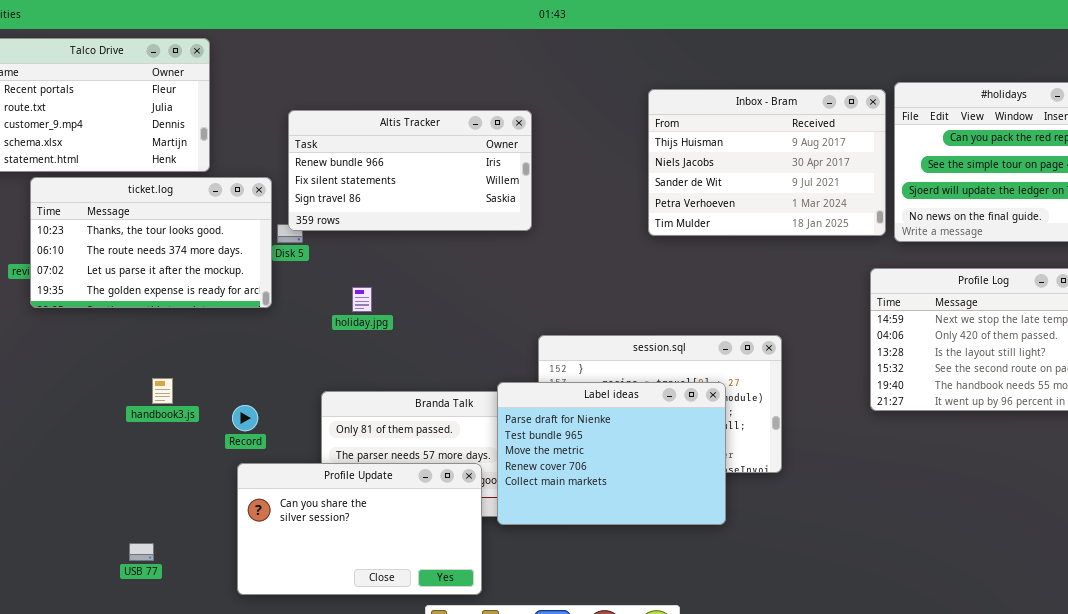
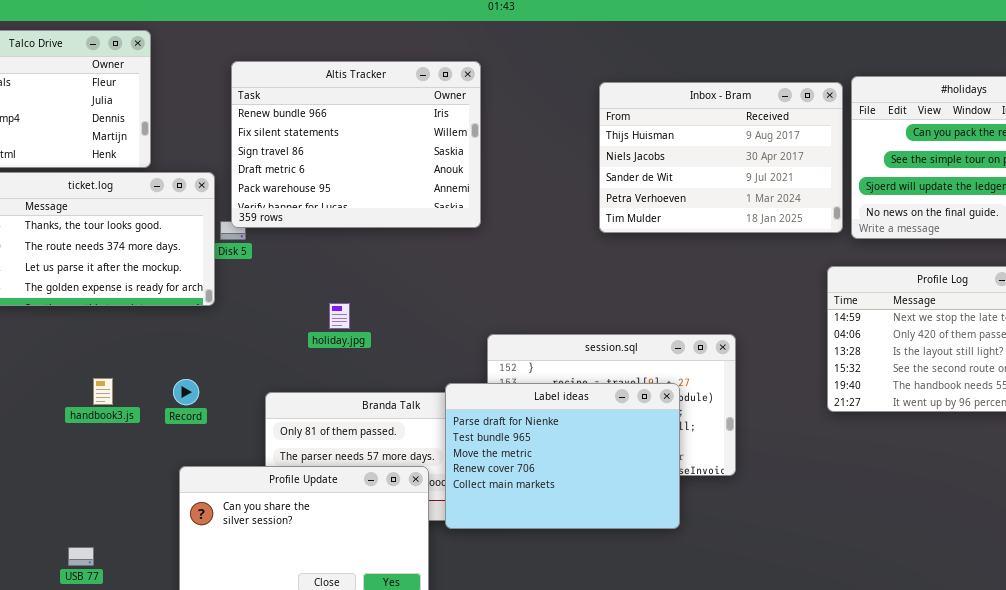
Altis Tracker: [288,110,532,231] -> [231,61,481,228], resized
holiday.jpg: [352,287,372,312] -> [329,303,350,329], moved
Record: [232,405,258,431] -> [173,379,199,405], moved

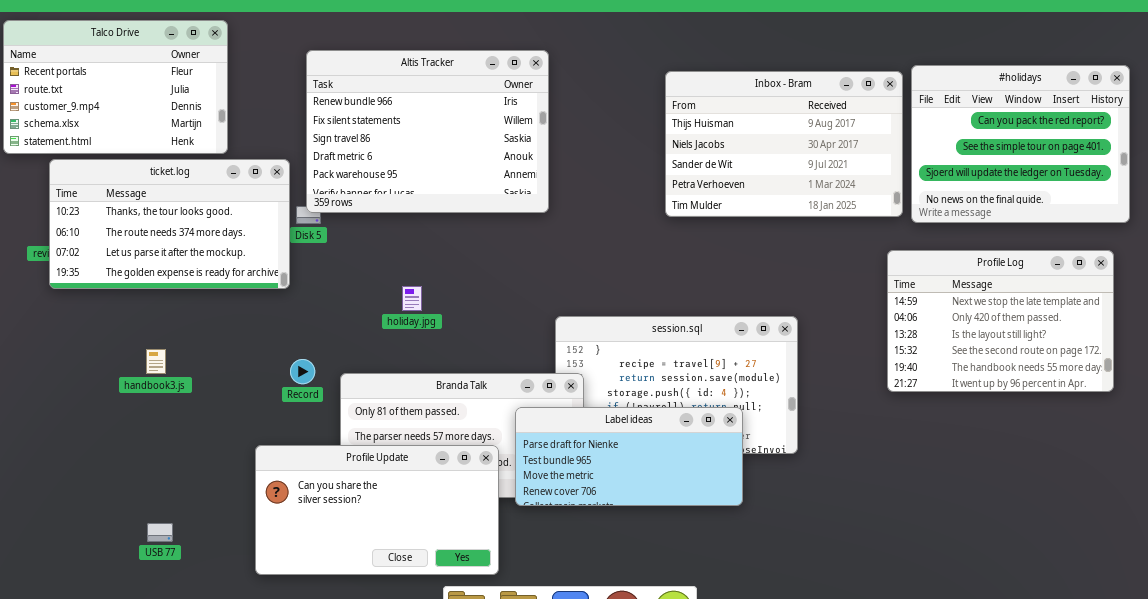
handbook3.js: [93,378,113,405] -> [146,349,166,374], moved
Record: [173,379,199,405] -> [290,359,315,384], moved
Label ideas: [445,383,680,529] -> [515,407,743,506], resized

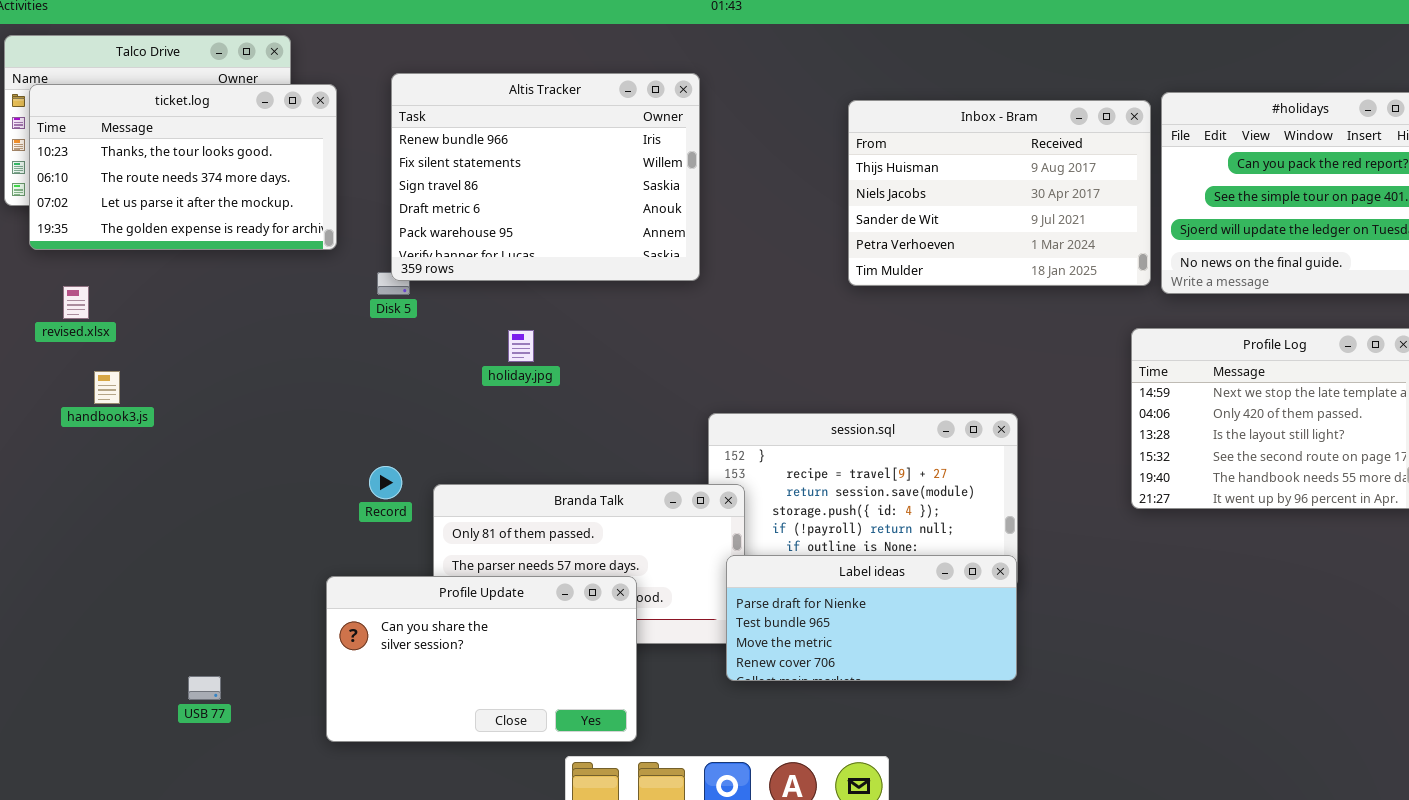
ticket.log: [49,159,290,289] -> [29,84,337,250], moved
holiday.jpg: [402,286,422,311] -> [508,330,534,362], moved
handbook3.js: [146,349,166,374] -> [94,371,120,404], moved
Label ideas: [515,407,743,506] -> [726,555,1017,681], moved

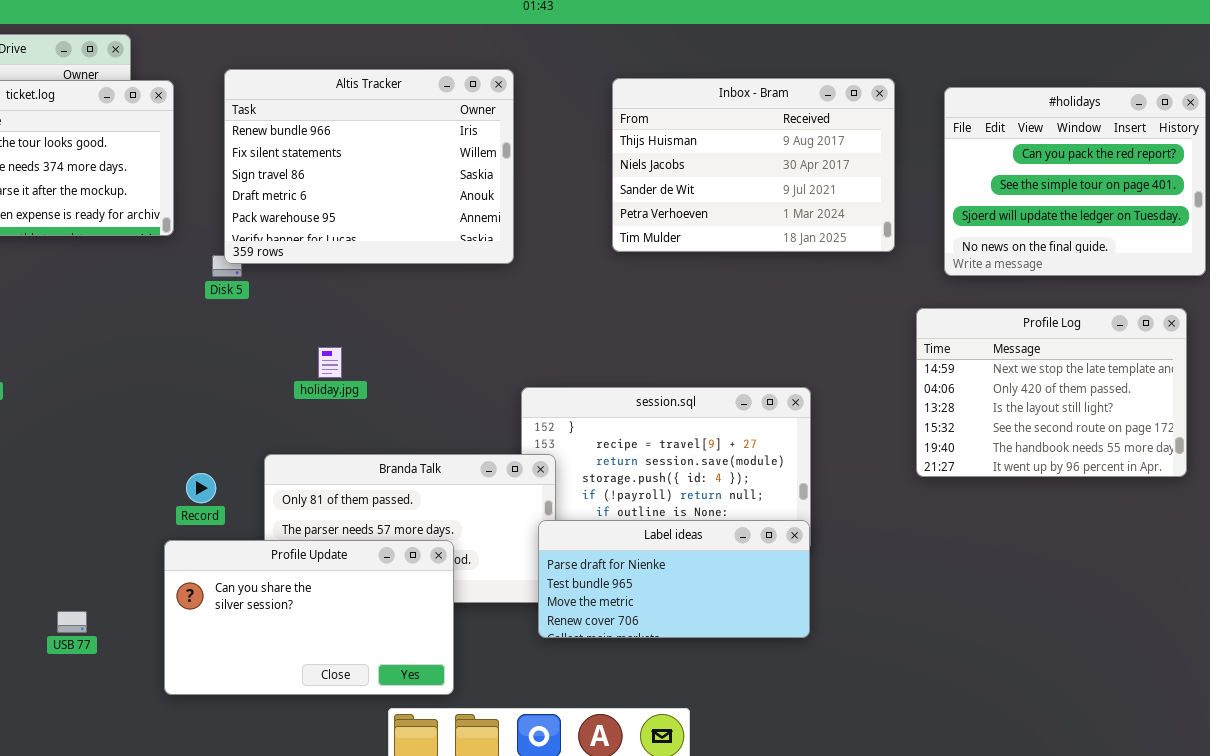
Inbox - Bram: [848,100,1151,286] -> [612,78,895,252], moved
holiday.jpg: [508,330,534,362] -> [318,347,342,378], moved
Record: [369,466,402,499] -> [186,473,216,503], moved
USB 77: [188,676,221,700] -> [57,611,87,633], moved

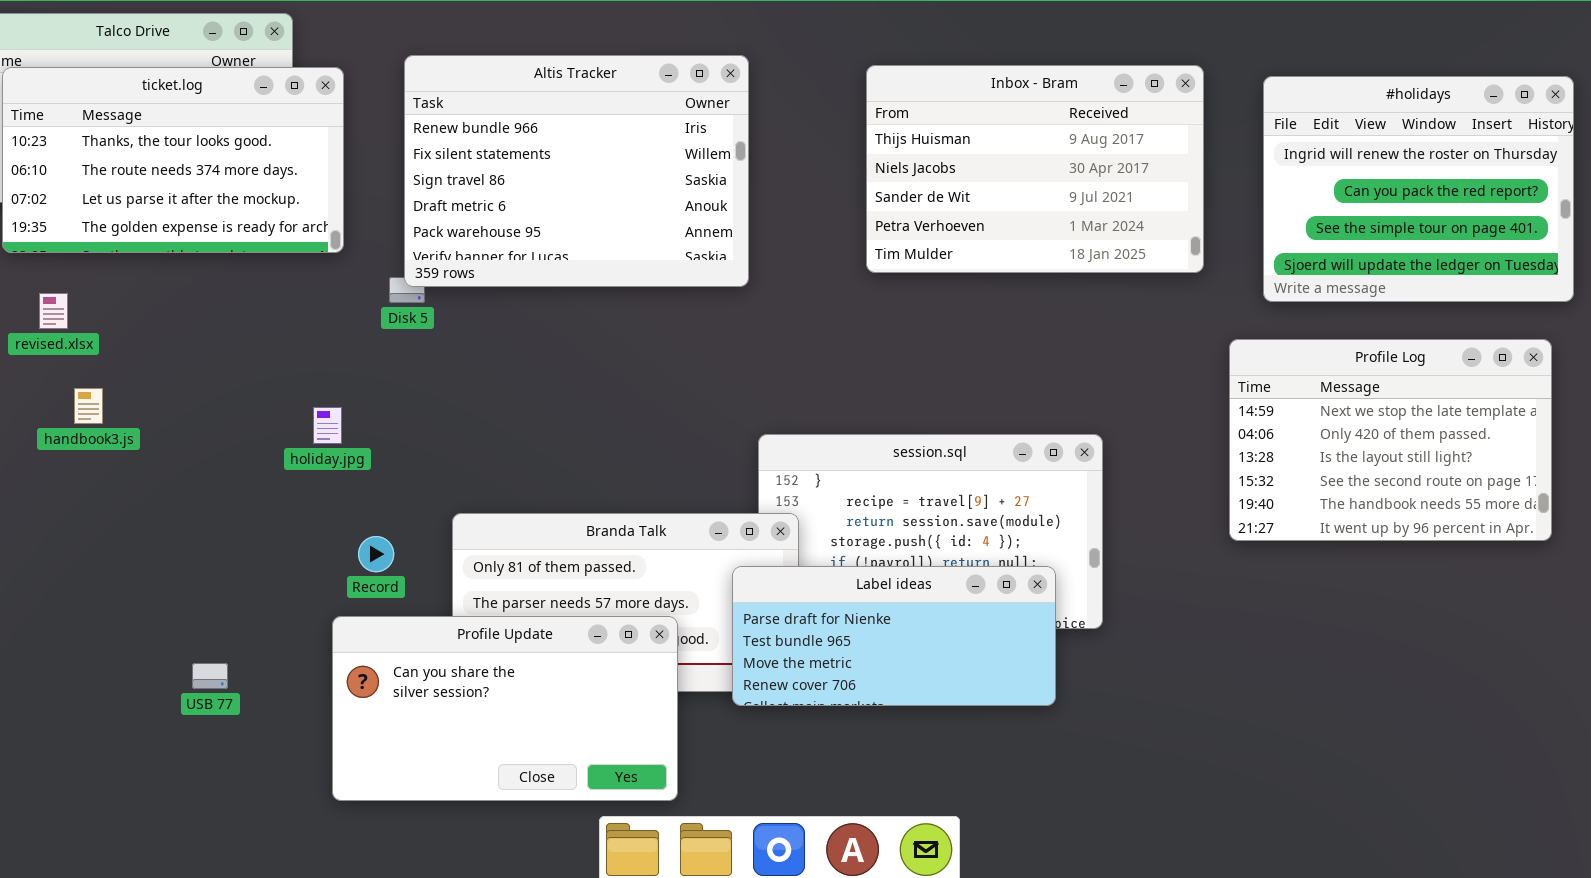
#holidays: [944,87,1206,276] -> [1263,76,1574,302], scrolled up 1 row
holiday.jpg: [318,347,342,378] -> [313,407,342,444], moved
Label ideas: [538,520,810,638] -> [732,566,1056,706], moved
USB 77: [57,611,87,633] -> [192,663,228,689], moved

